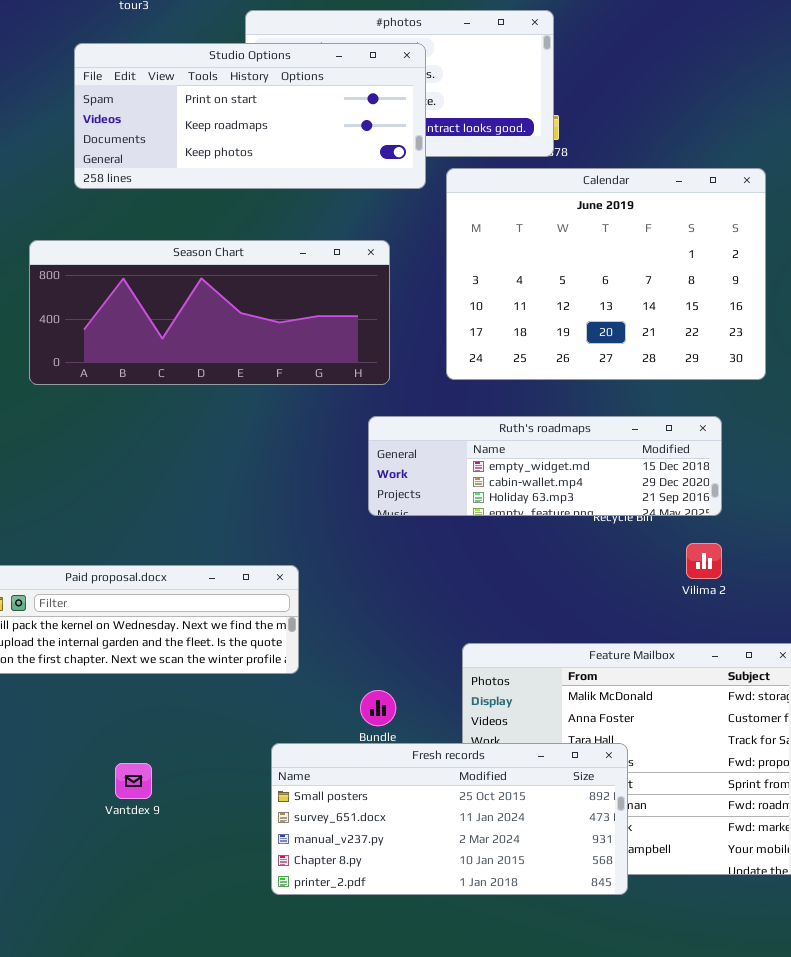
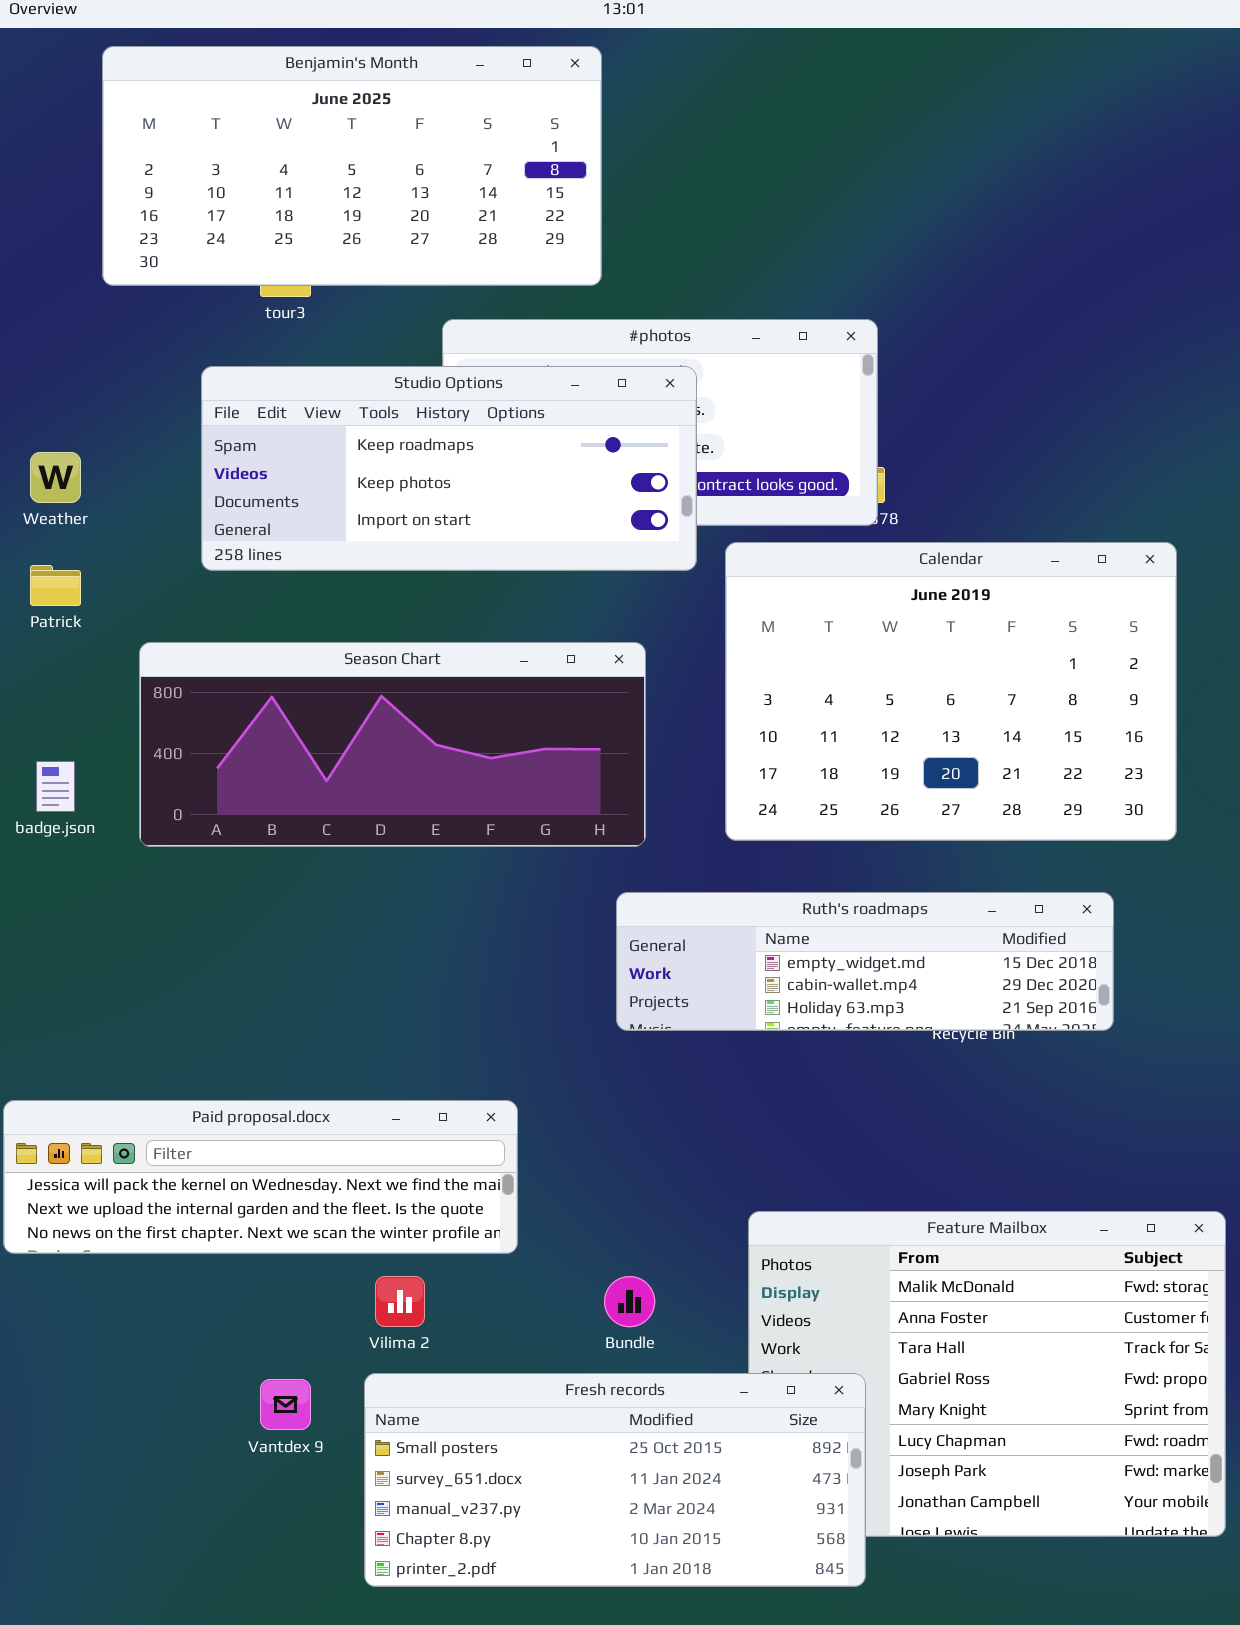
Studio Options: [74,43,426,189] -> [201,366,697,571], scrolled down 1 row
Vilima 2: [686,543,722,579] -> [375,1276,425,1327], moved
Fresh records: [271,743,628,895] -> [364,1373,866,1587], moved

